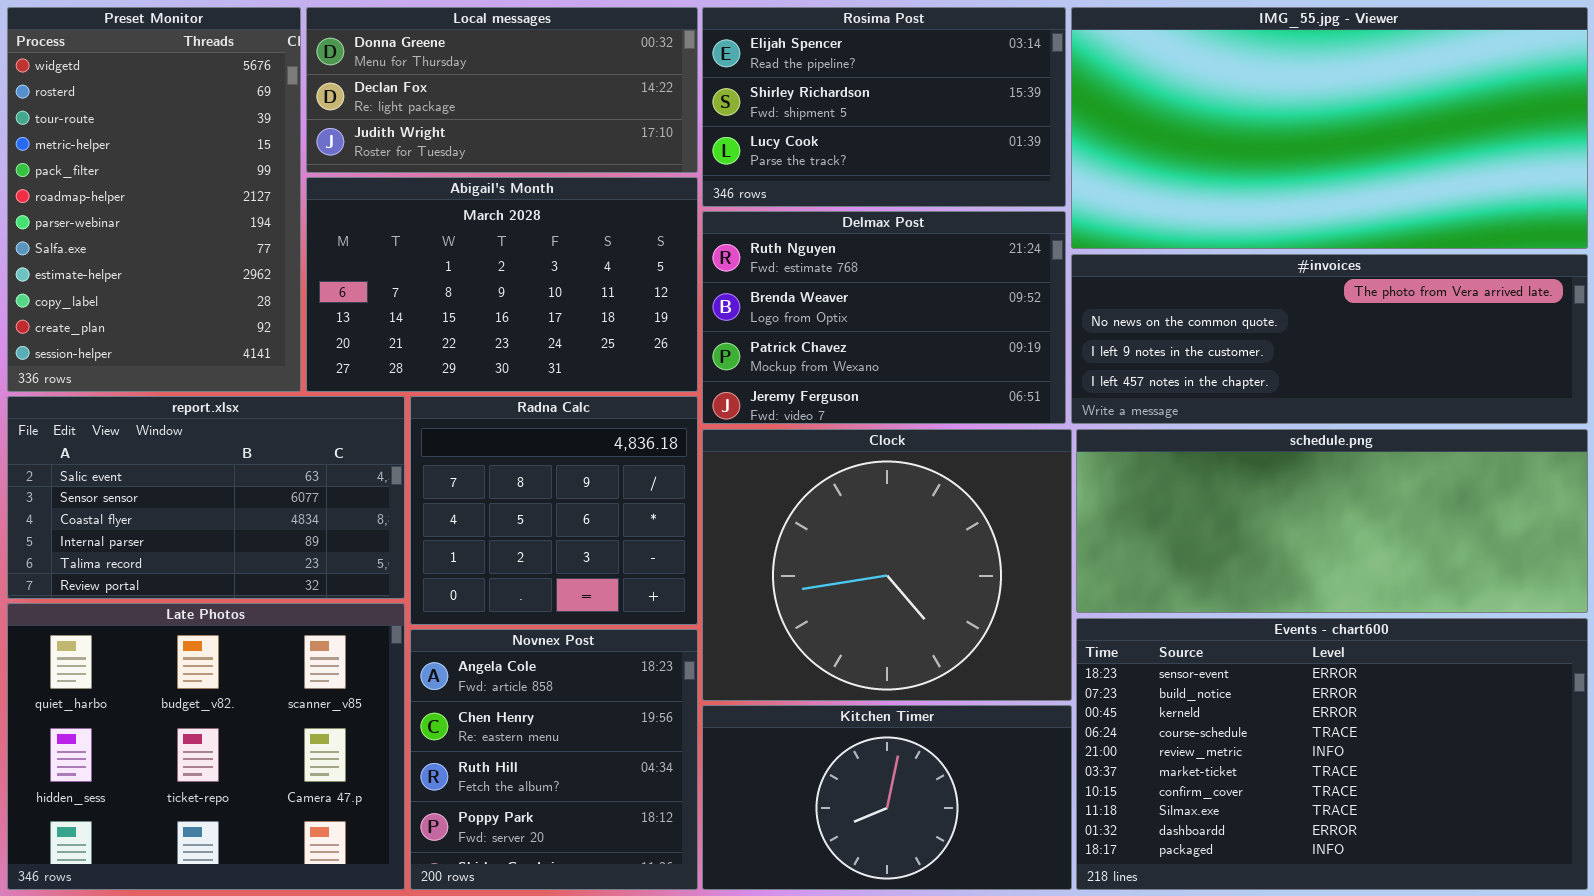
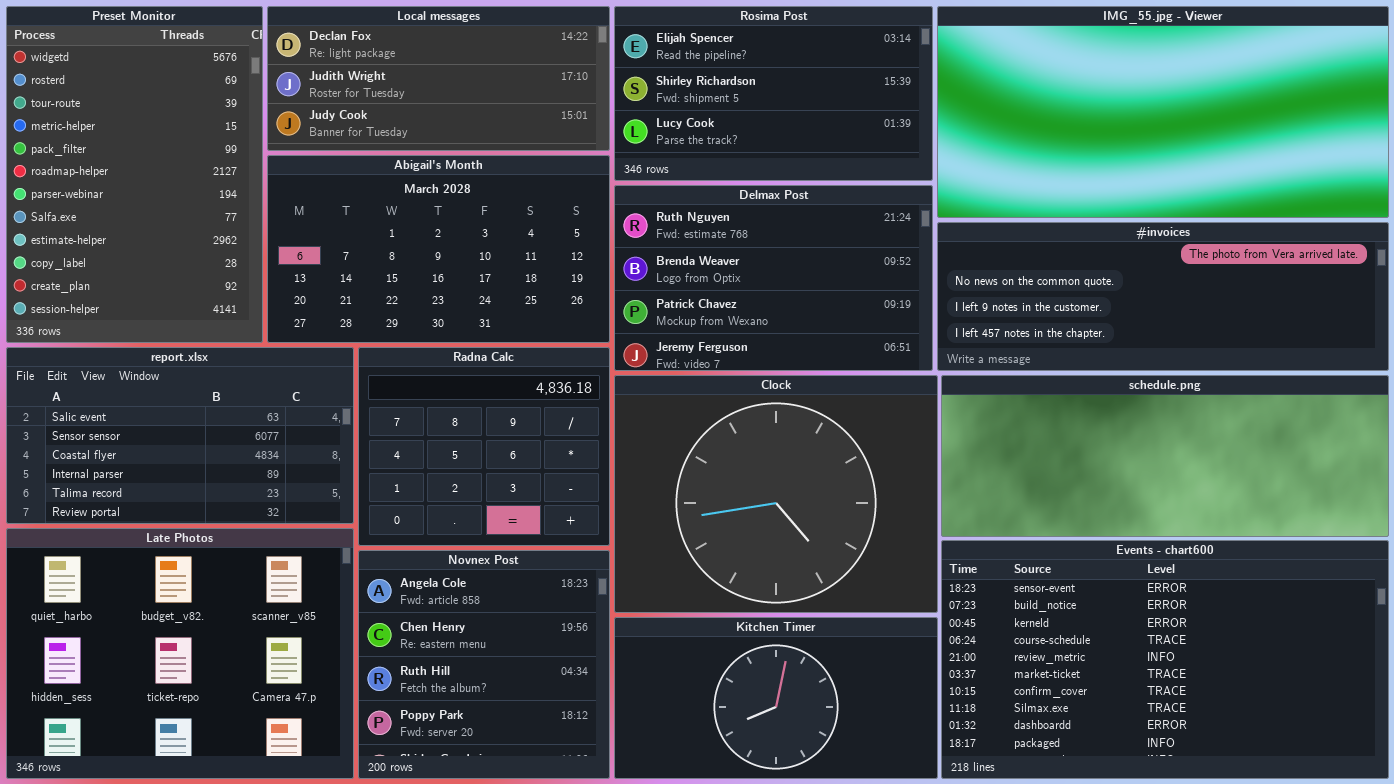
Local messages: [306,7,698,173] -> [267,6,610,151], scrolled down 1 row

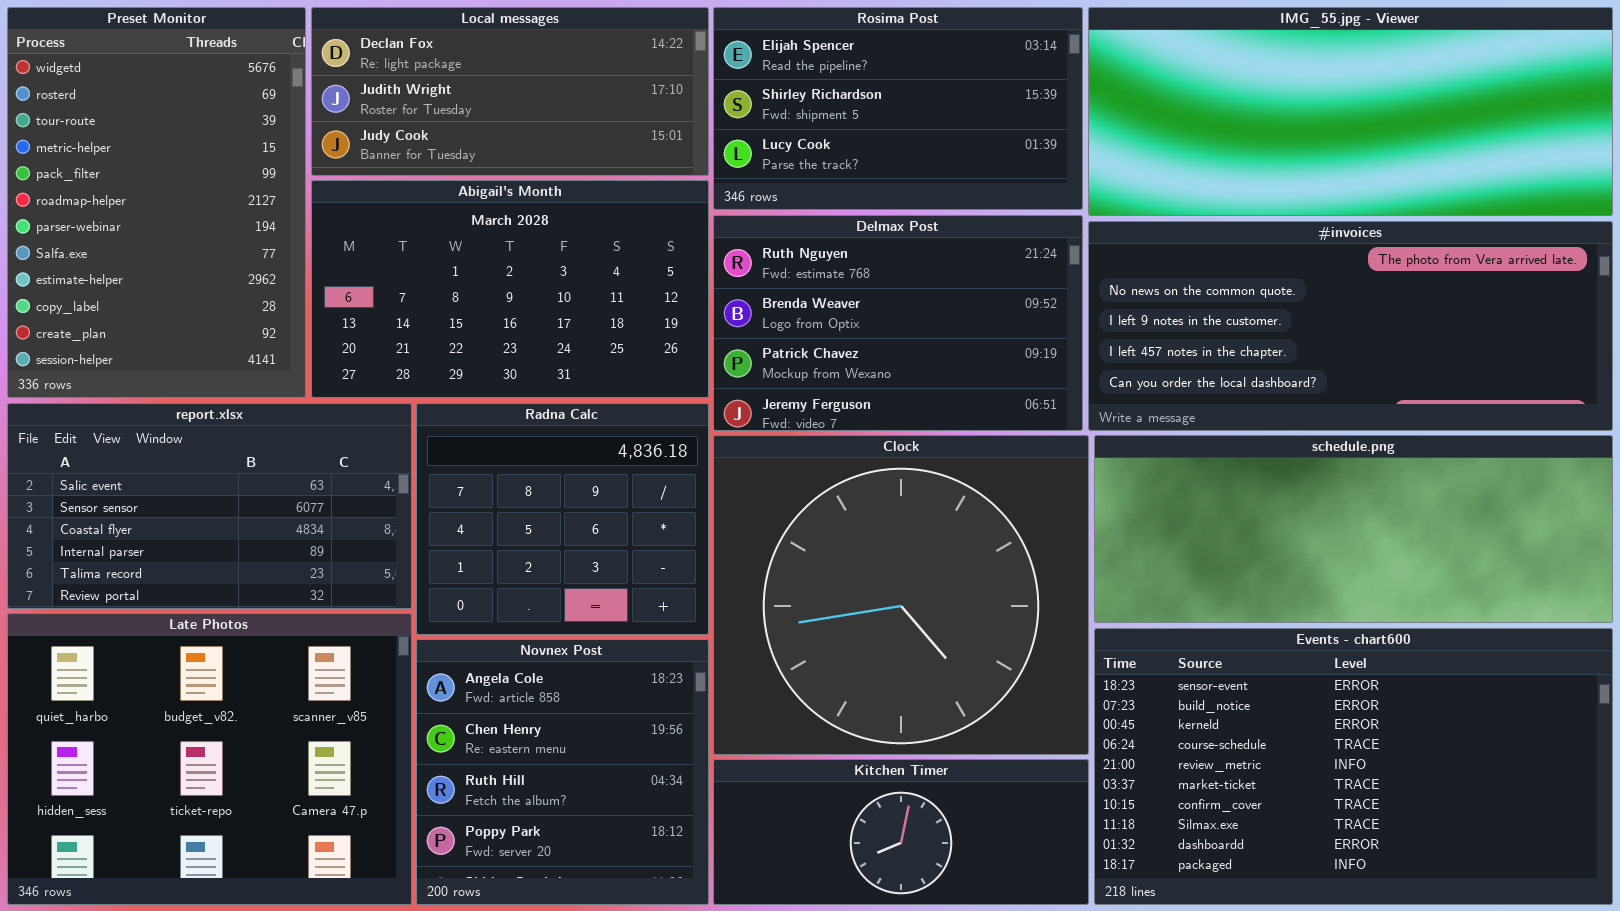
IMG_55.jpg - Viewer: [937,6,1389,218] -> [1088,7,1613,216], resized
#invoices: [937,222,1389,371] -> [1088,221,1613,431], resized
Clock: [614,375,938,613] -> [713,435,1089,755], resized
Kitchen Timer: [614,617,938,779] -> [713,759,1089,905], resized

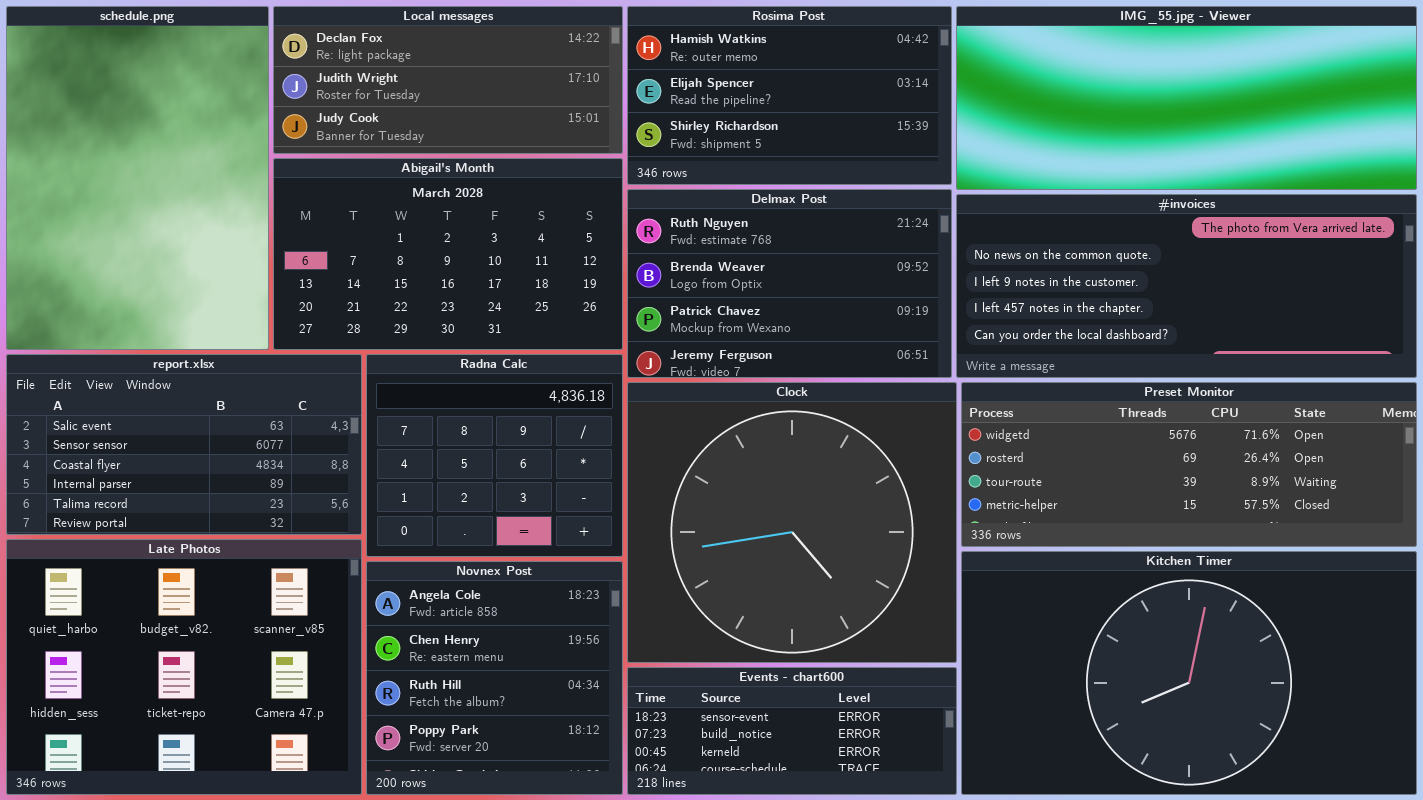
Preset Monitor: [7,7,306,398] -> [961,382,1417,547], moved, resized
Rosima Post: [713,7,1083,210] -> [627,6,952,185], scrolled up 1 row
schedule.png: [1094,435,1613,623] -> [6,6,269,350], moved, resized
Events - chart600: [1094,628,1613,905] -> [627,667,957,795], moved, resized
Kitchen Timer: [713,759,1089,905] -> [961,551,1417,795], moved, resized

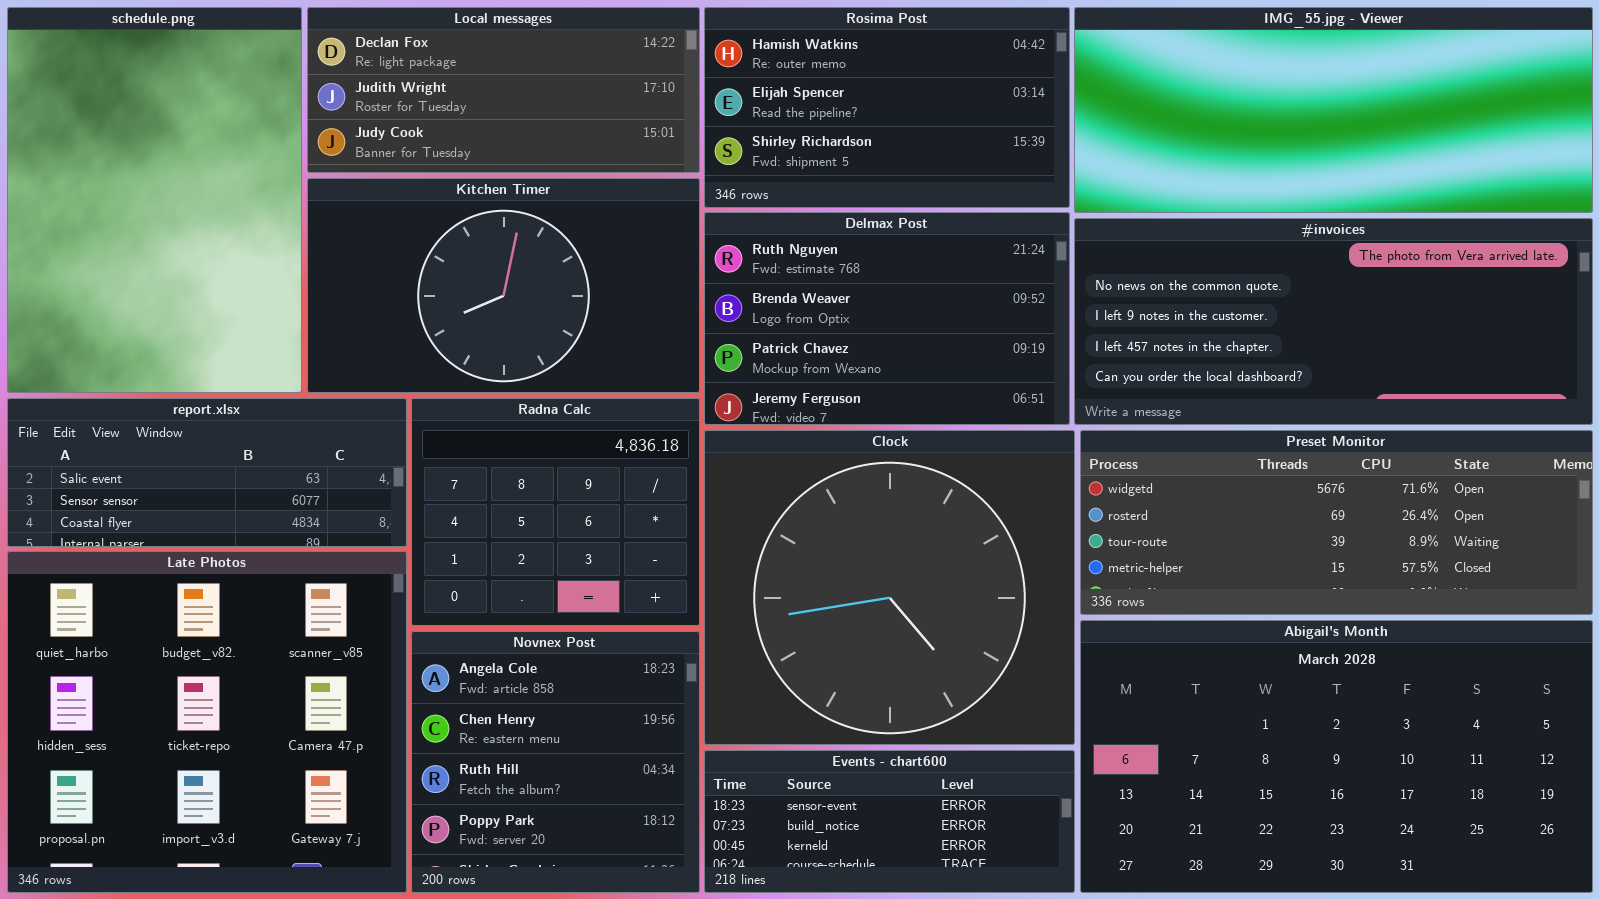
Abigail's Month: [273,158,623,350] -> [1080,620,1593,893], moved, resized
report.xlsx: [6,354,362,535] -> [7,398,407,547], resized
Late Photos: [6,539,362,795] -> [7,551,407,893], resized
Kitchen Timer: [961,551,1417,795] -> [307,178,700,393], moved, resized

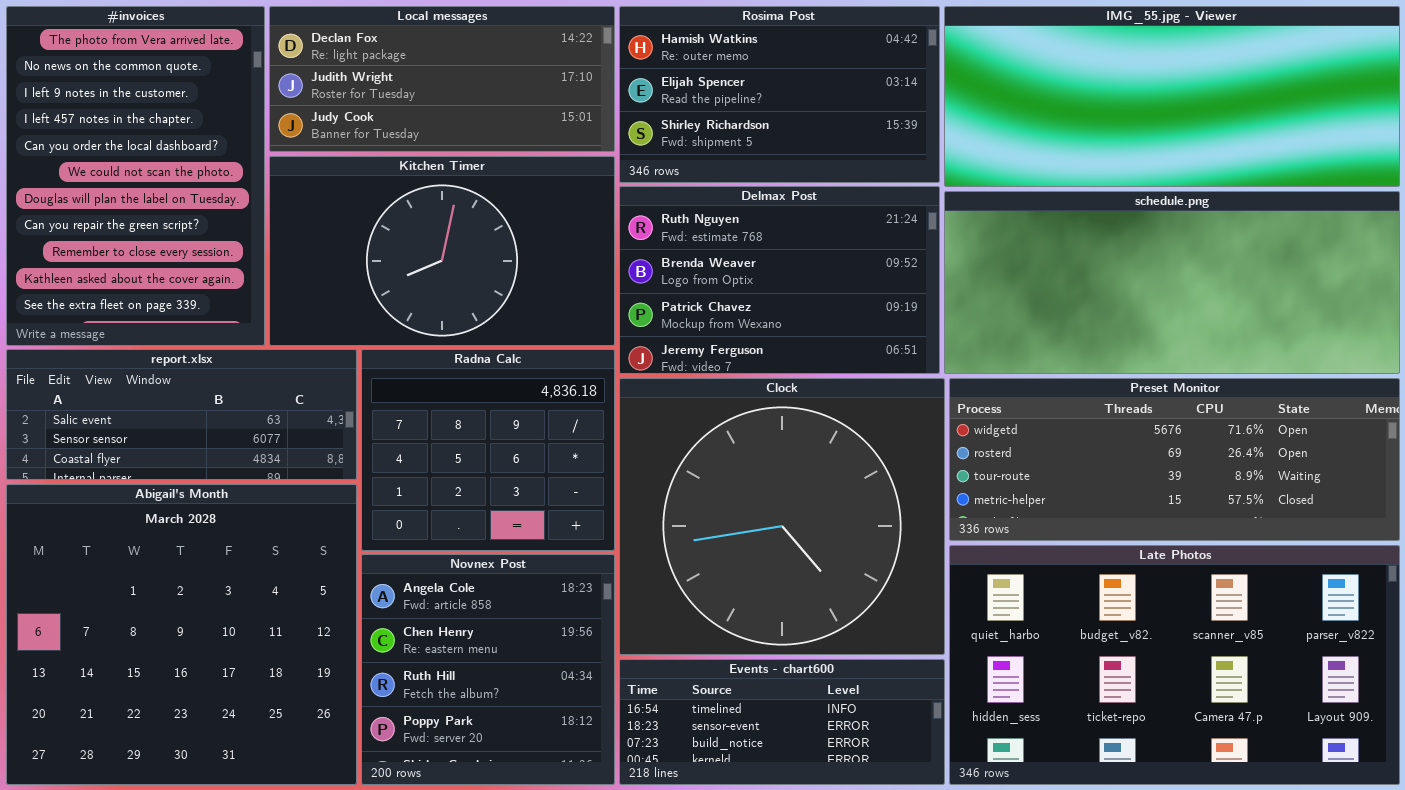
schedule.png: [7,7,302,393] -> [944,191,1400,374], moved, resized
#invoices: [1074,218,1593,425] -> [6,6,265,346], moved, resized
Late Photos: [7,551,407,893] -> [949,545,1400,785], moved, resized
Abigail's Month: [1080,620,1593,893] -> [6,484,357,785], moved, resized
Events - chart600: [704,750,1075,893] -> [619,659,945,785], scrolled up 1 row

